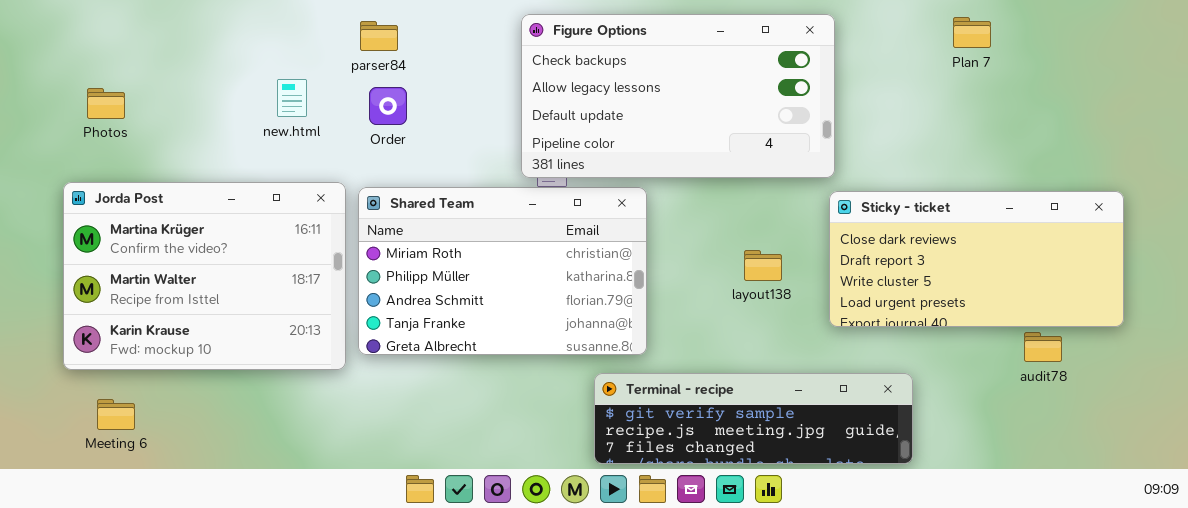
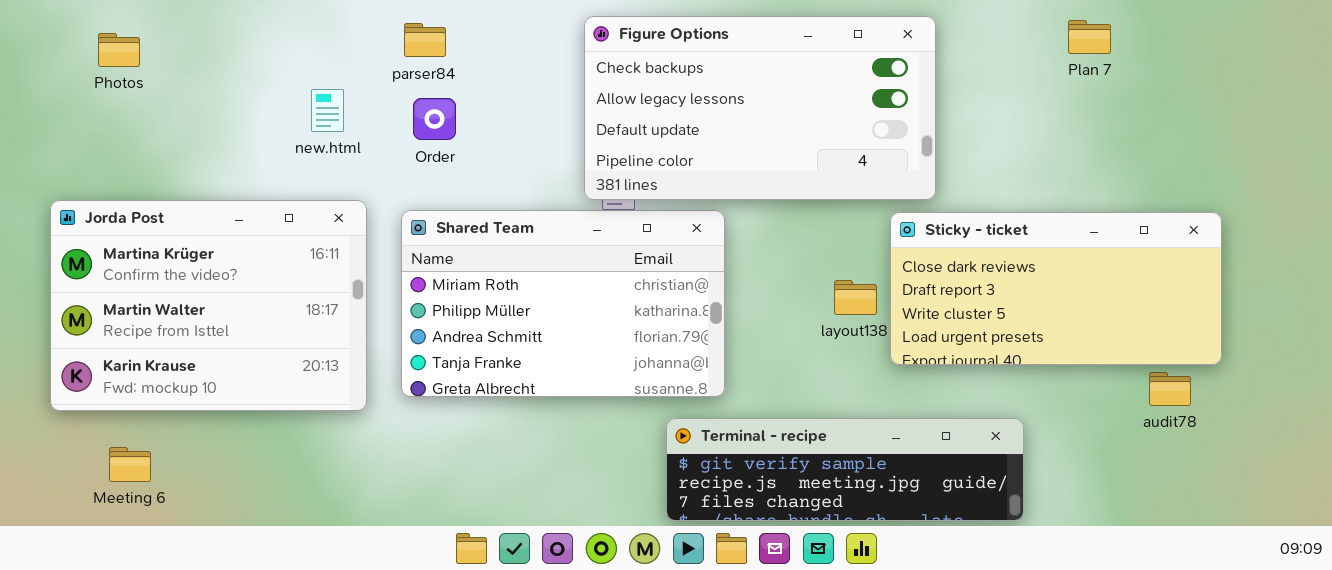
Photos: [87,88,125,119] -> [98,33,140,67], moved
Jorda Post: [63,182,346,370] -> [50,200,367,411], moved
Sticky - ticket: [829,191,1124,327] -> [890,212,1222,365], moved

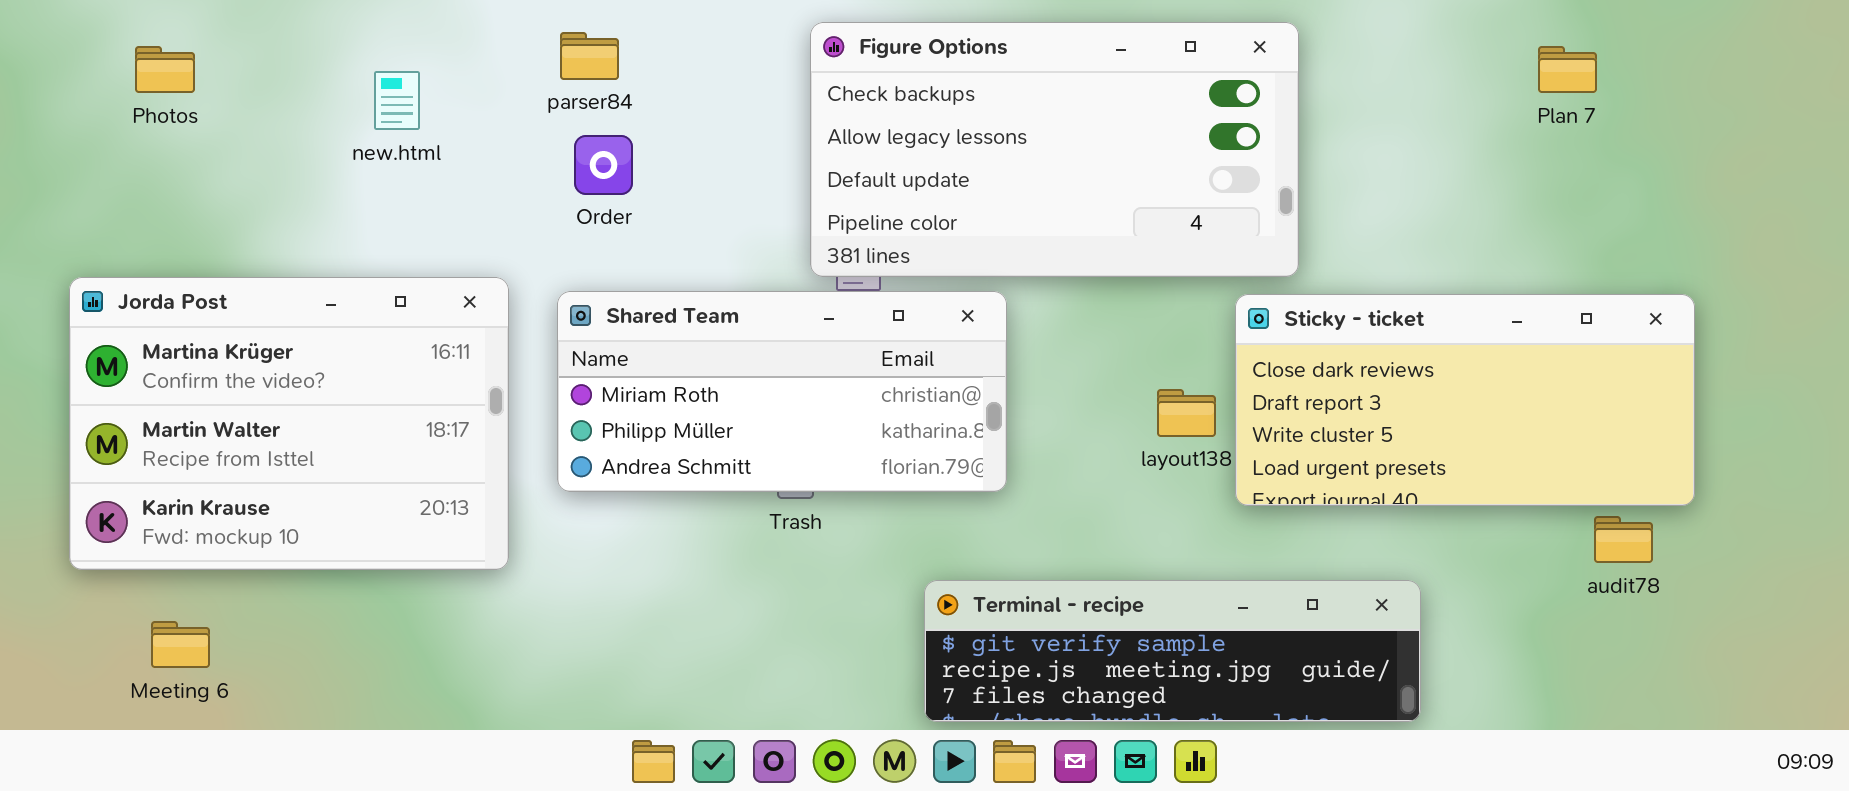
Plan 7: [1068,20,1111,54] -> [1538,46,1597,93], moved
new.html: [311,89,344,132] -> [374,71,420,130], moved
Shared Team: [401,210,725,397] -> [557,291,1007,492], resized

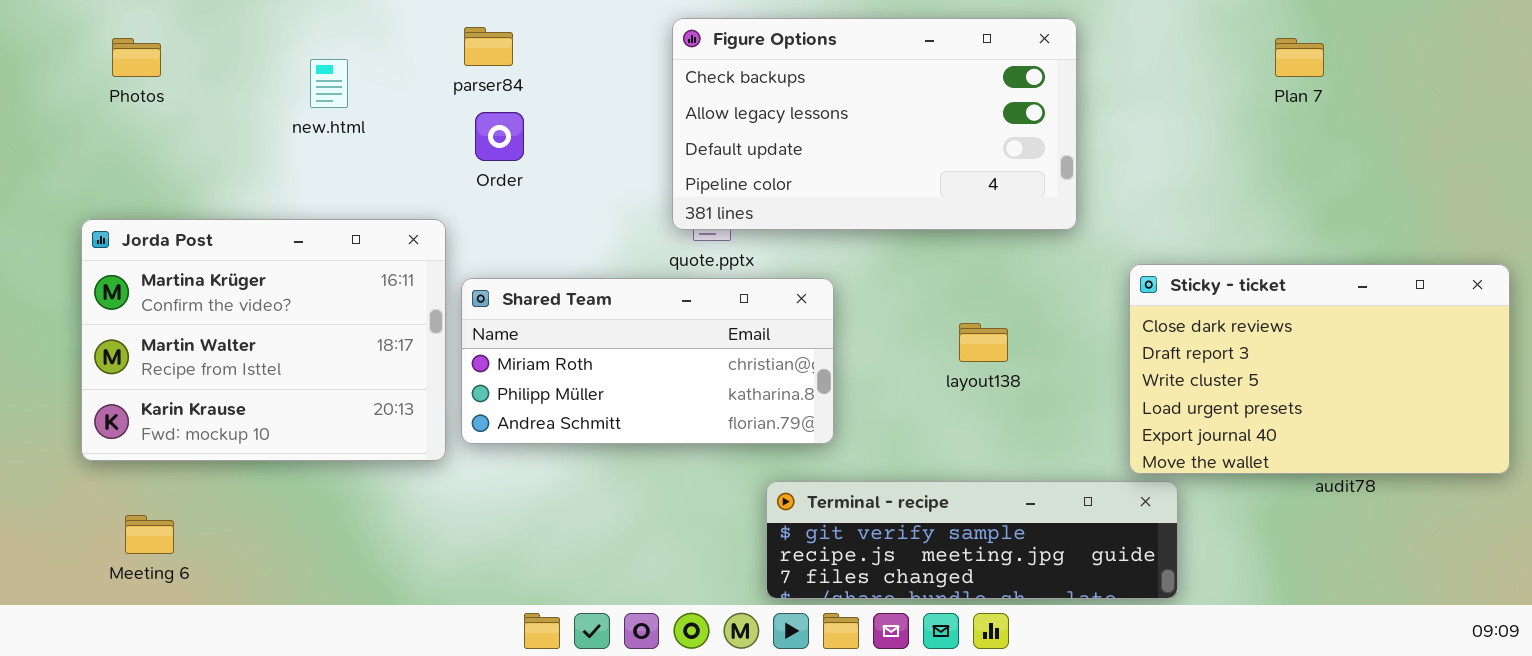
Jorda Post: [69,277,509,570] -> [81,219,446,461], moved
Shared Team: [557,291,1007,492] -> [461,278,834,444], moved
Sticky - ticket: [1235,294,1695,506] -> [1129,264,1510,474], moved, resized

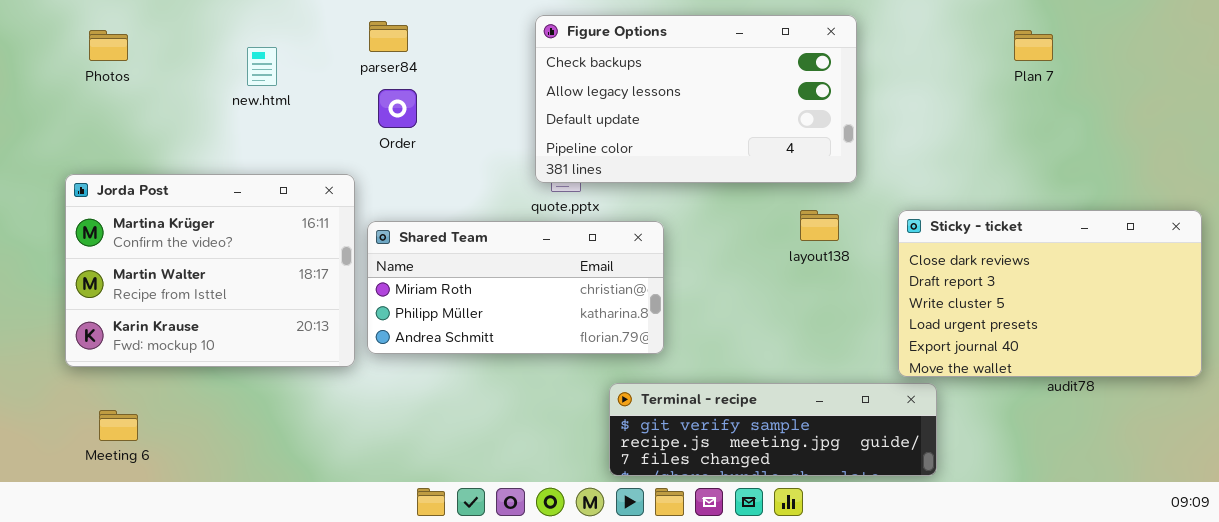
layout138: [959,323,1008,362] -> [800,210,839,241], moved

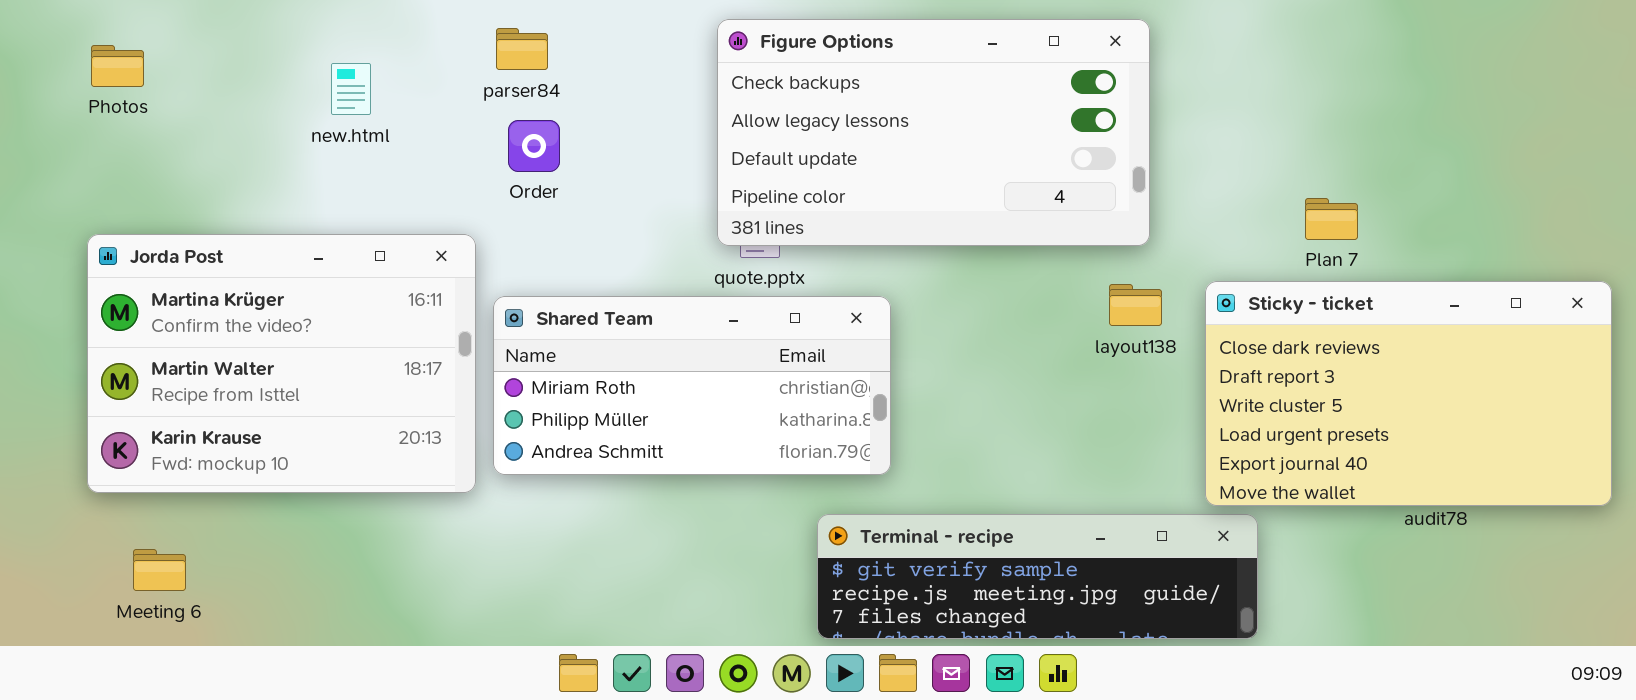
Photos: [89,30,128,61] -> [91,45,144,87], moved
Plan 7: [1014,30,1053,61] -> [1305,198,1358,240], moved
layout138: [800,210,839,241] -> [1109,284,1162,326], moved

